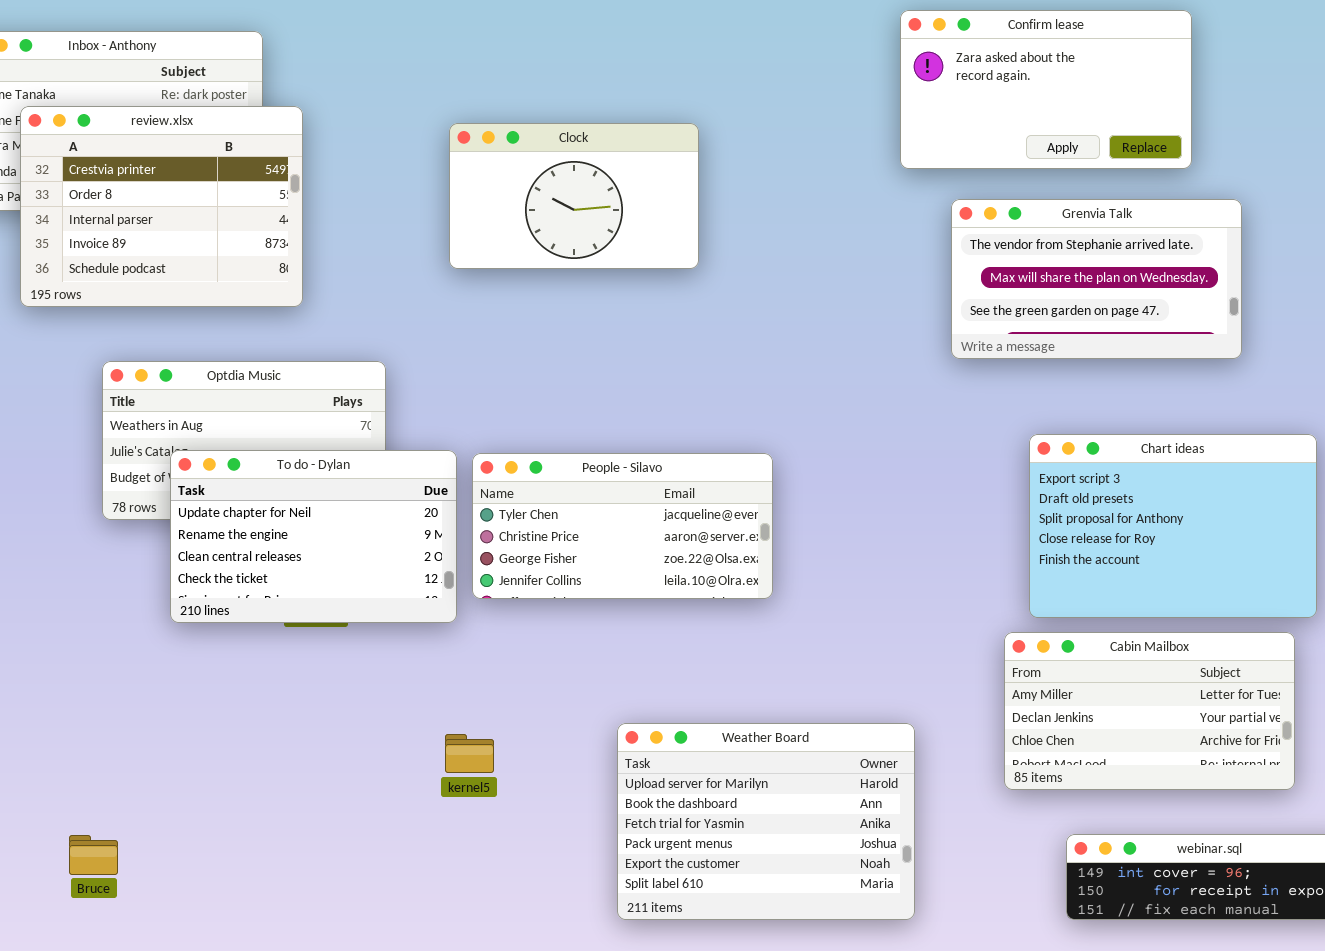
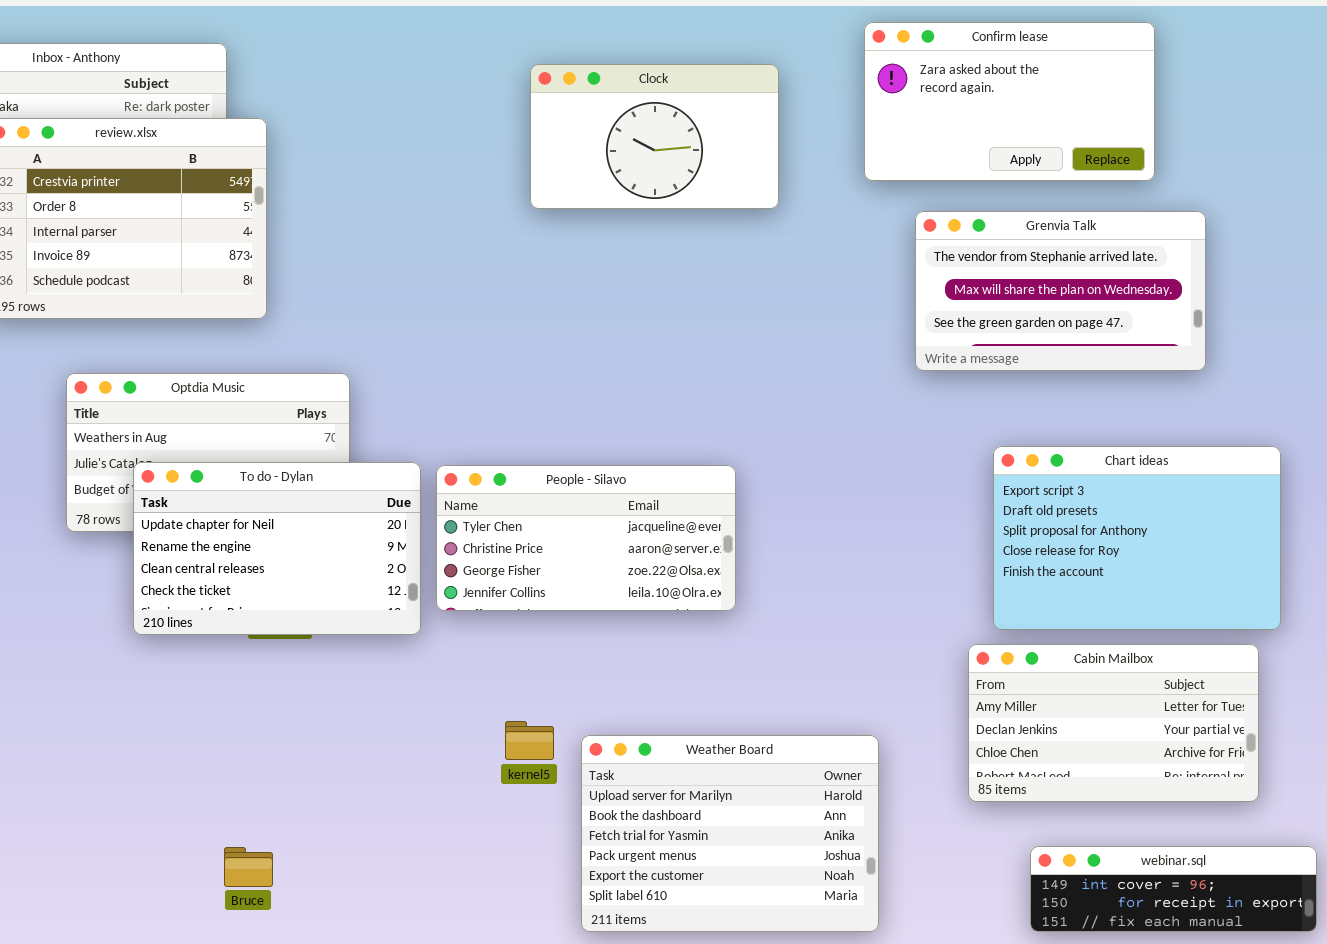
Clock: [449,123,699,269] -> [530,64,779,209], moved
kernel5: [445,734,494,773] -> [505,721,554,760], moved
Bruce: [69,835,118,875] -> [224,847,273,887], moved

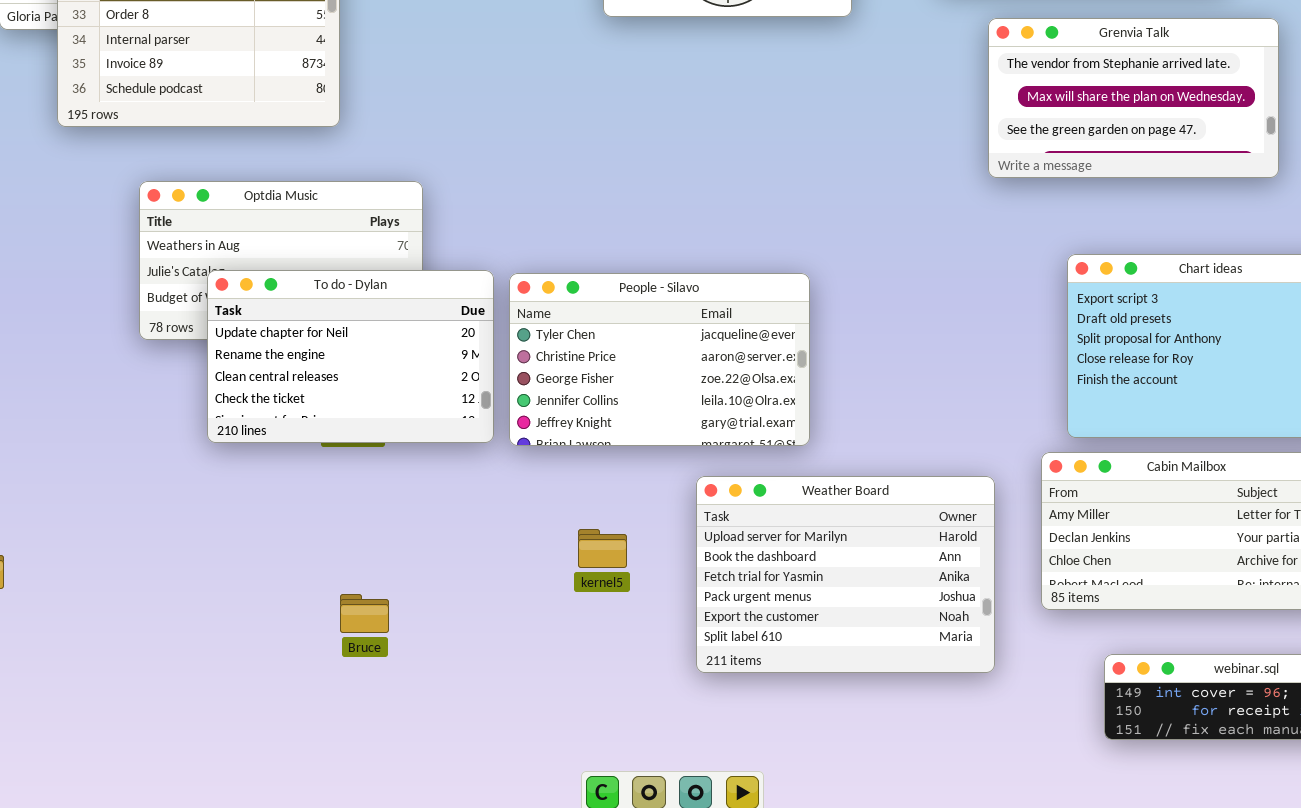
People - Silavo: [436,465,736,611] -> [509,273,810,446], resized
Weather Board: [581,735,879,932] -> [696,476,995,673], moved
Bruce: [224,847,273,887] -> [340,594,389,633], moved

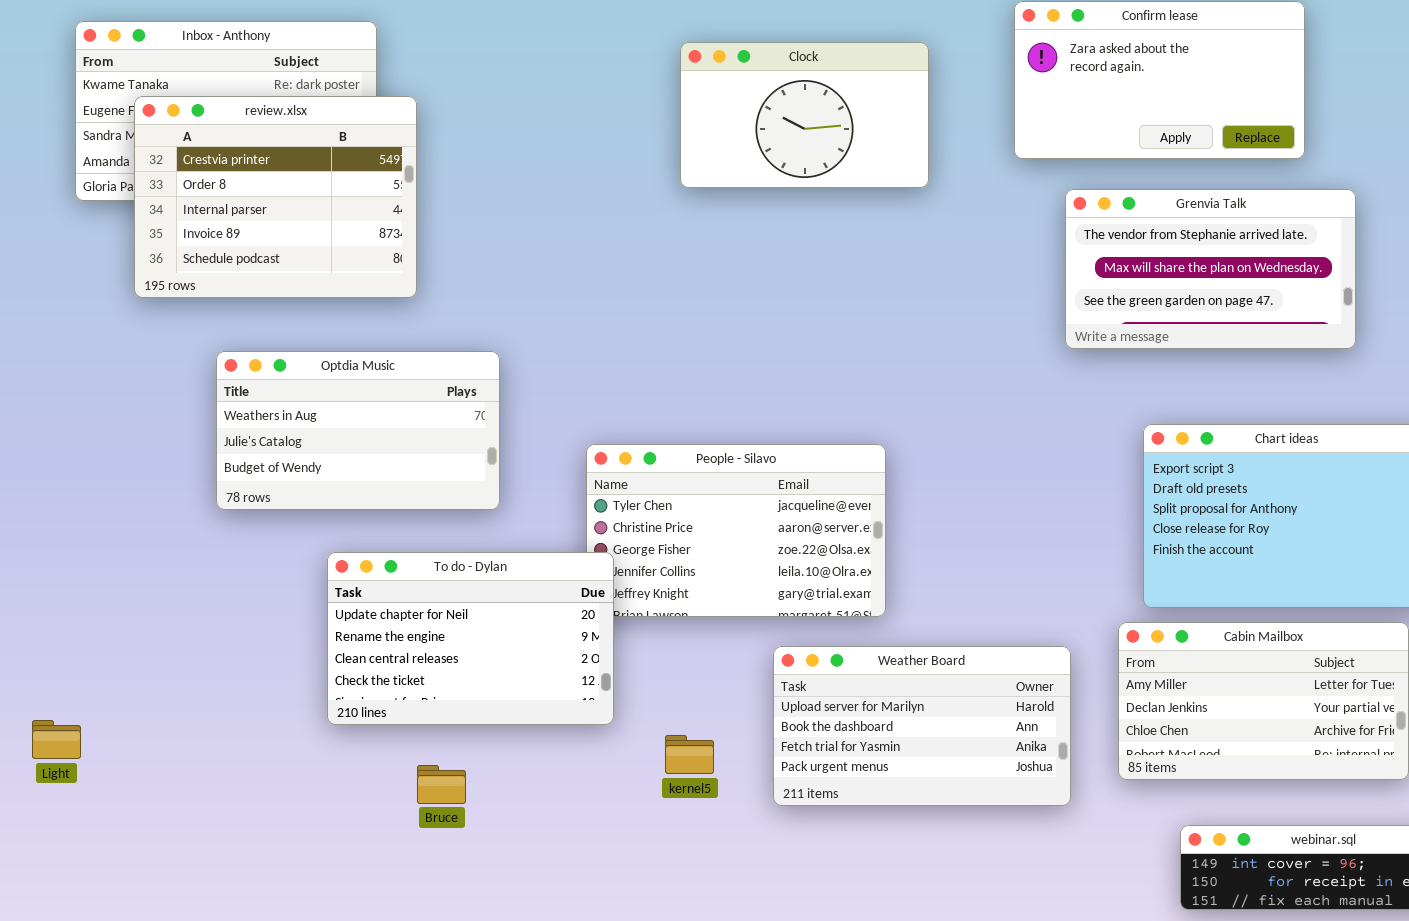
To do - Dylan: [207,270,494,443] -> [327,552,614,725], moved
Weather Board: [696,476,995,673] -> [773,646,1071,806], resized
kernel5: [578,529,627,568] -> [665,735,714,774], moved

